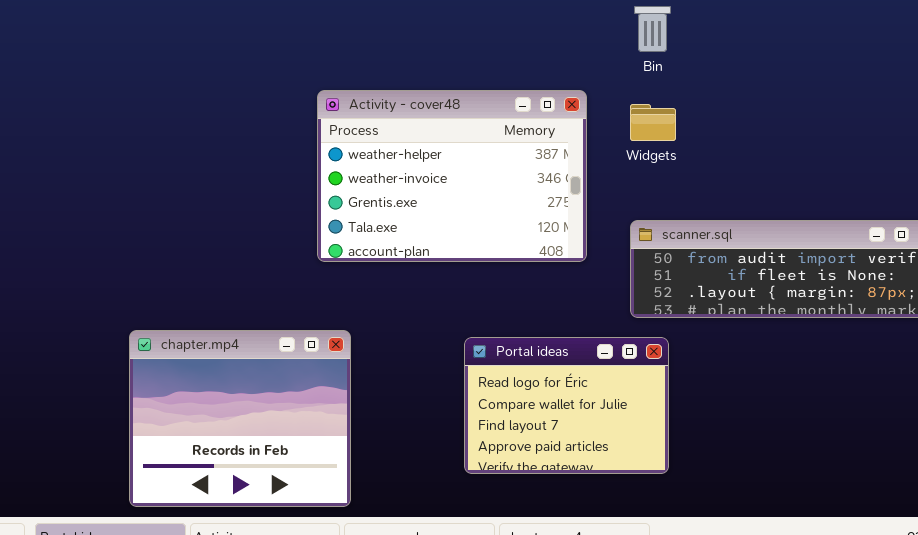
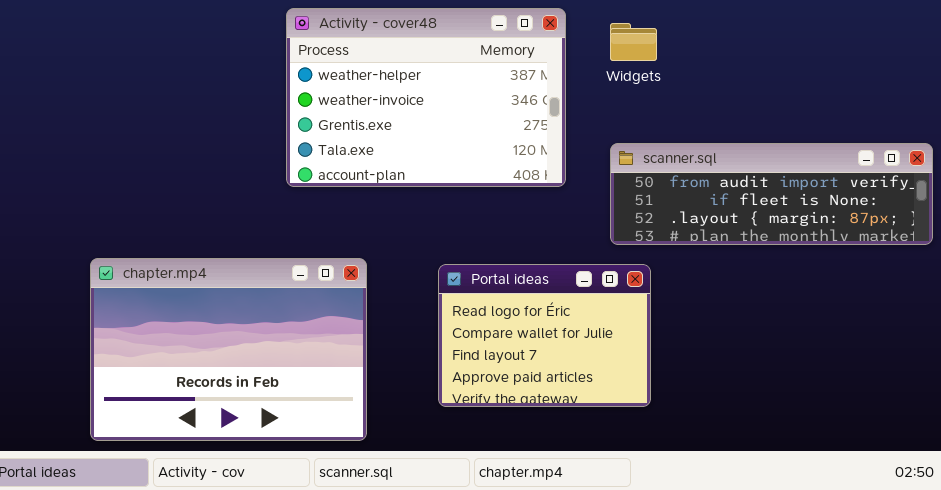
chapter.mp4: [129,330,351,507] -> [90,258,367,441], resized

